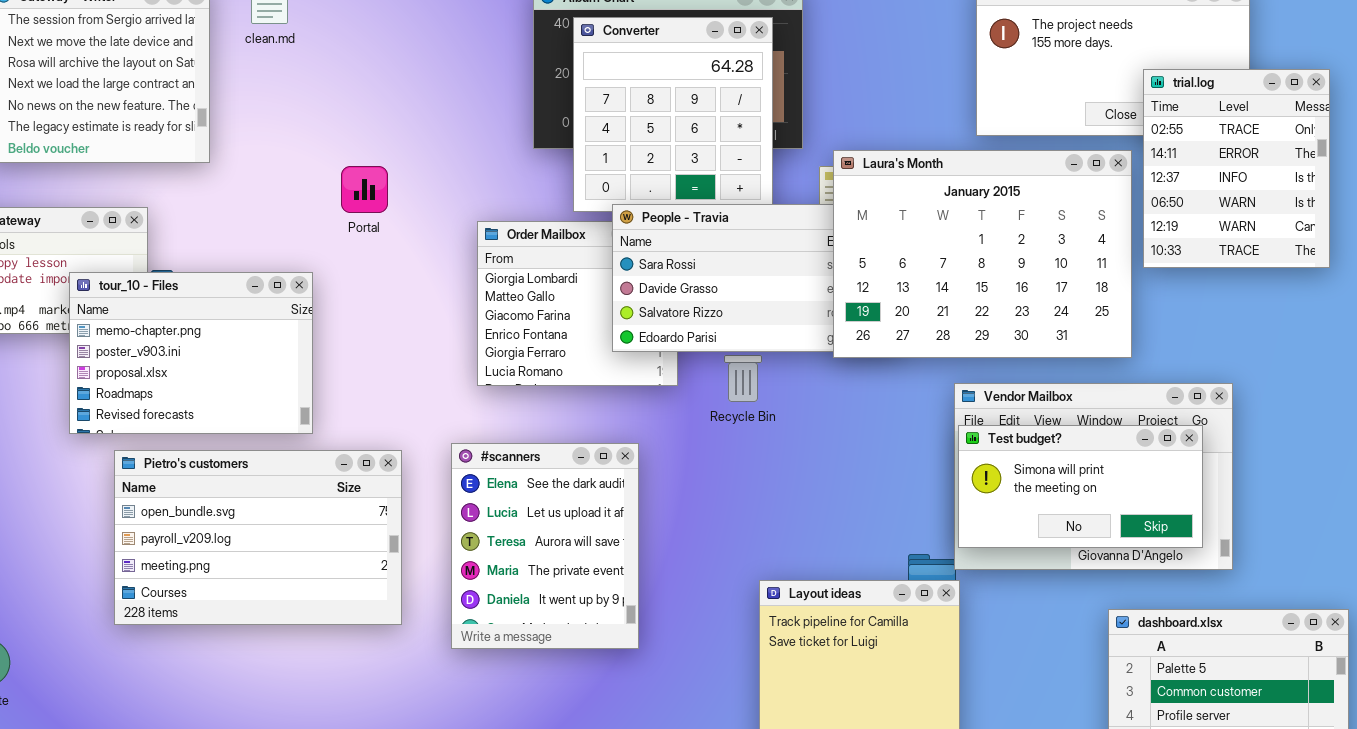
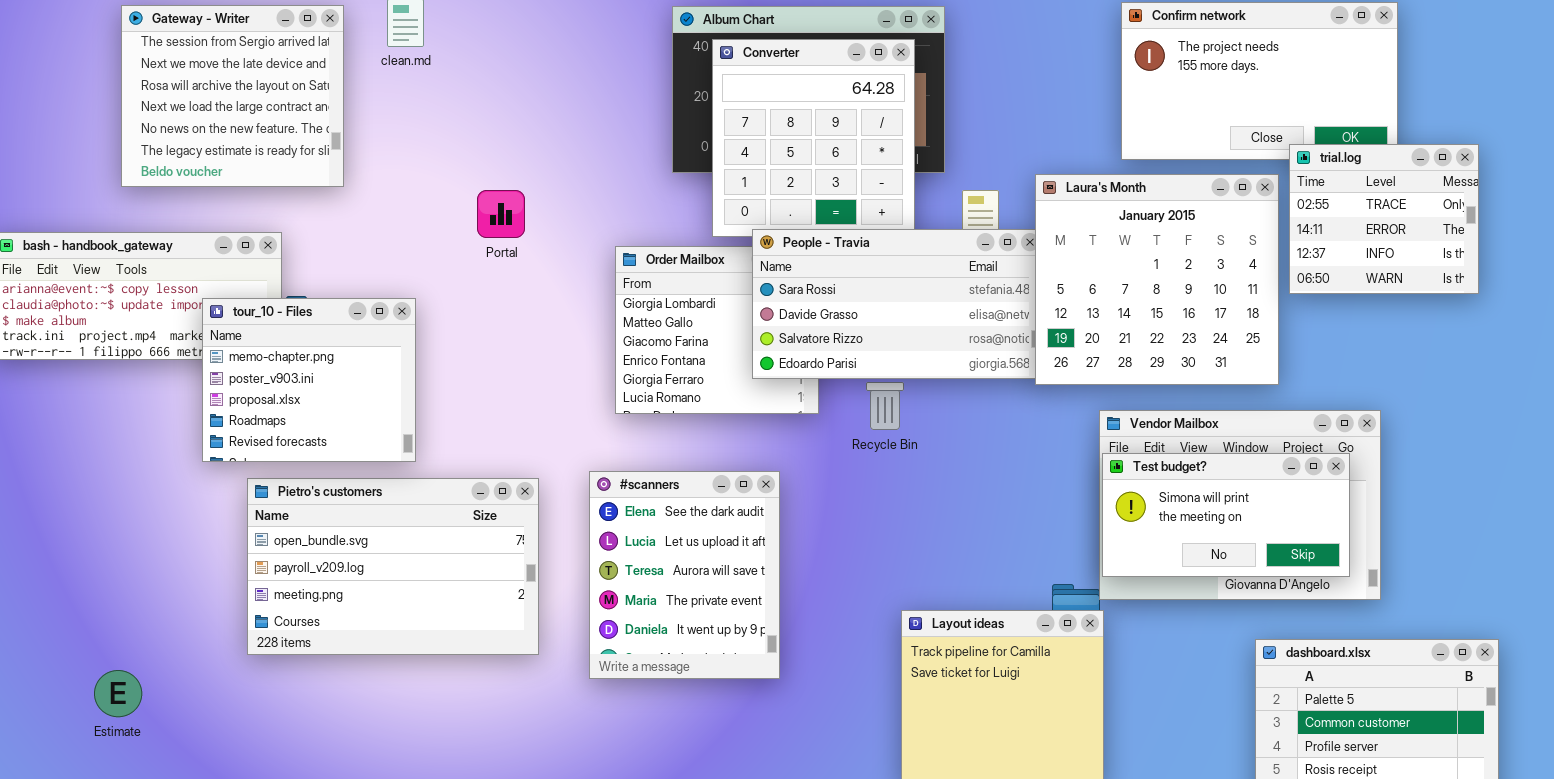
trial.log: [1143,69,1330,268] -> [1289,144,1479,294], resized
Laura's Month: [833,150,1132,358] -> [1035,174,1279,385], resized
tour_10 - Files: [69,272,313,434] -> [202,298,416,462], resized

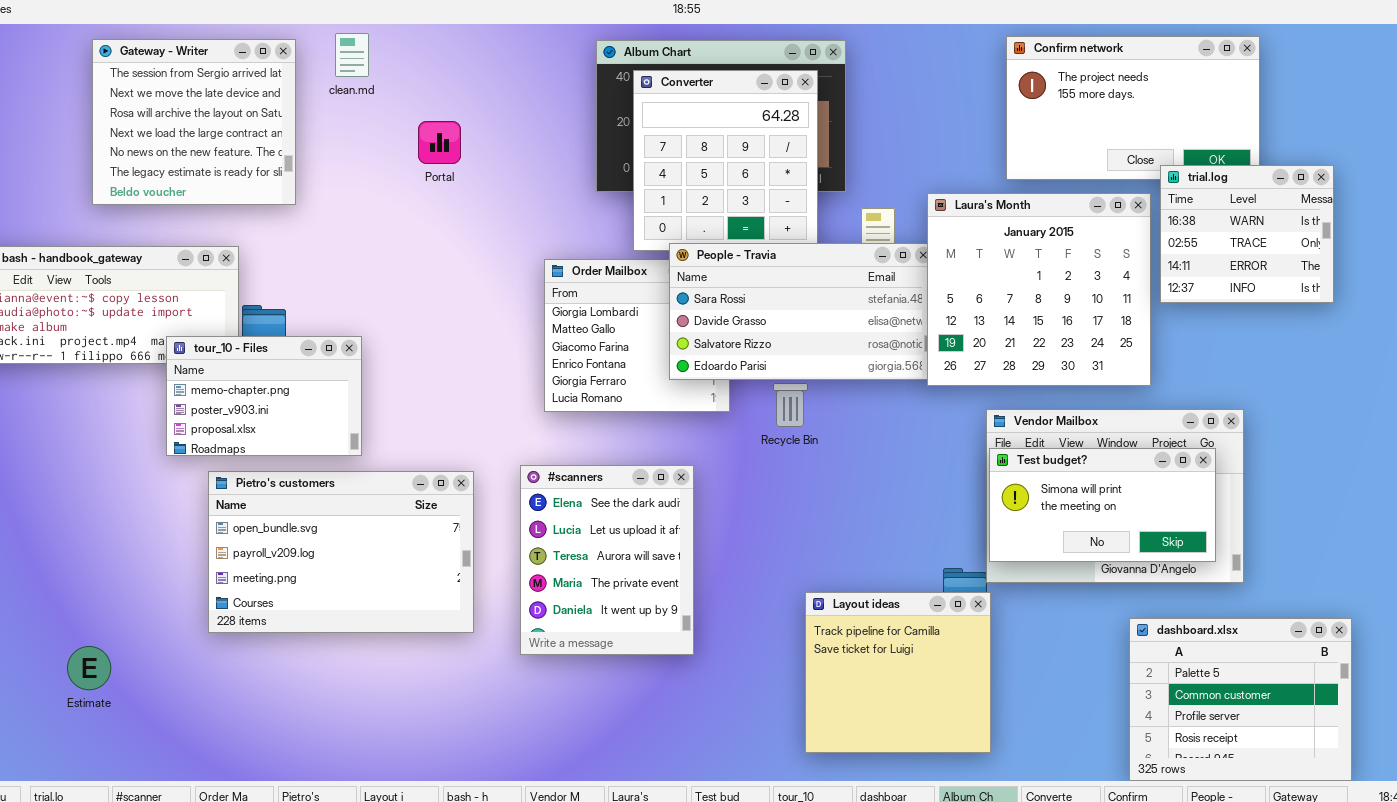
trial.log: [1289,144,1479,294] -> [1160,165,1334,303], scrolled up 1 row
Portal: [477,190,525,238] -> [418,121,461,164], moved
tour_10 - Files: [202,298,416,462] -> [166,336,362,456], resized

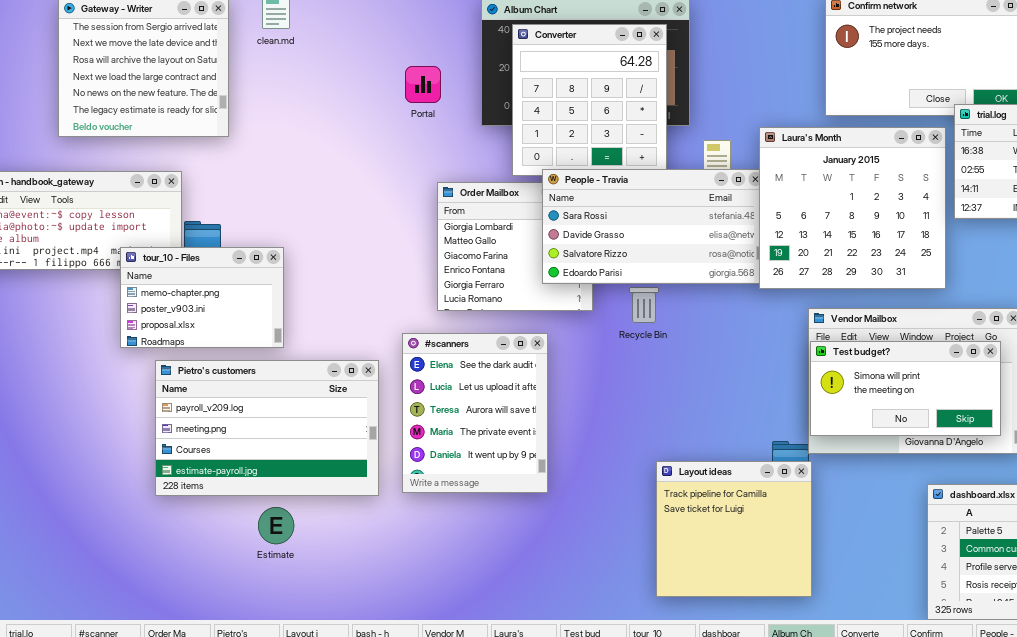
Portal: [418,121,461,164] -> [405,66,441,103], moved
#scanners: [520,465,694,655] -> [402,333,548,493], moved
Pietro's customers: [208,471,474,633] -> [155,360,379,496], scrolled down 1 row
Estimate: [67,646,111,690] -> [258,507,294,544], moved

